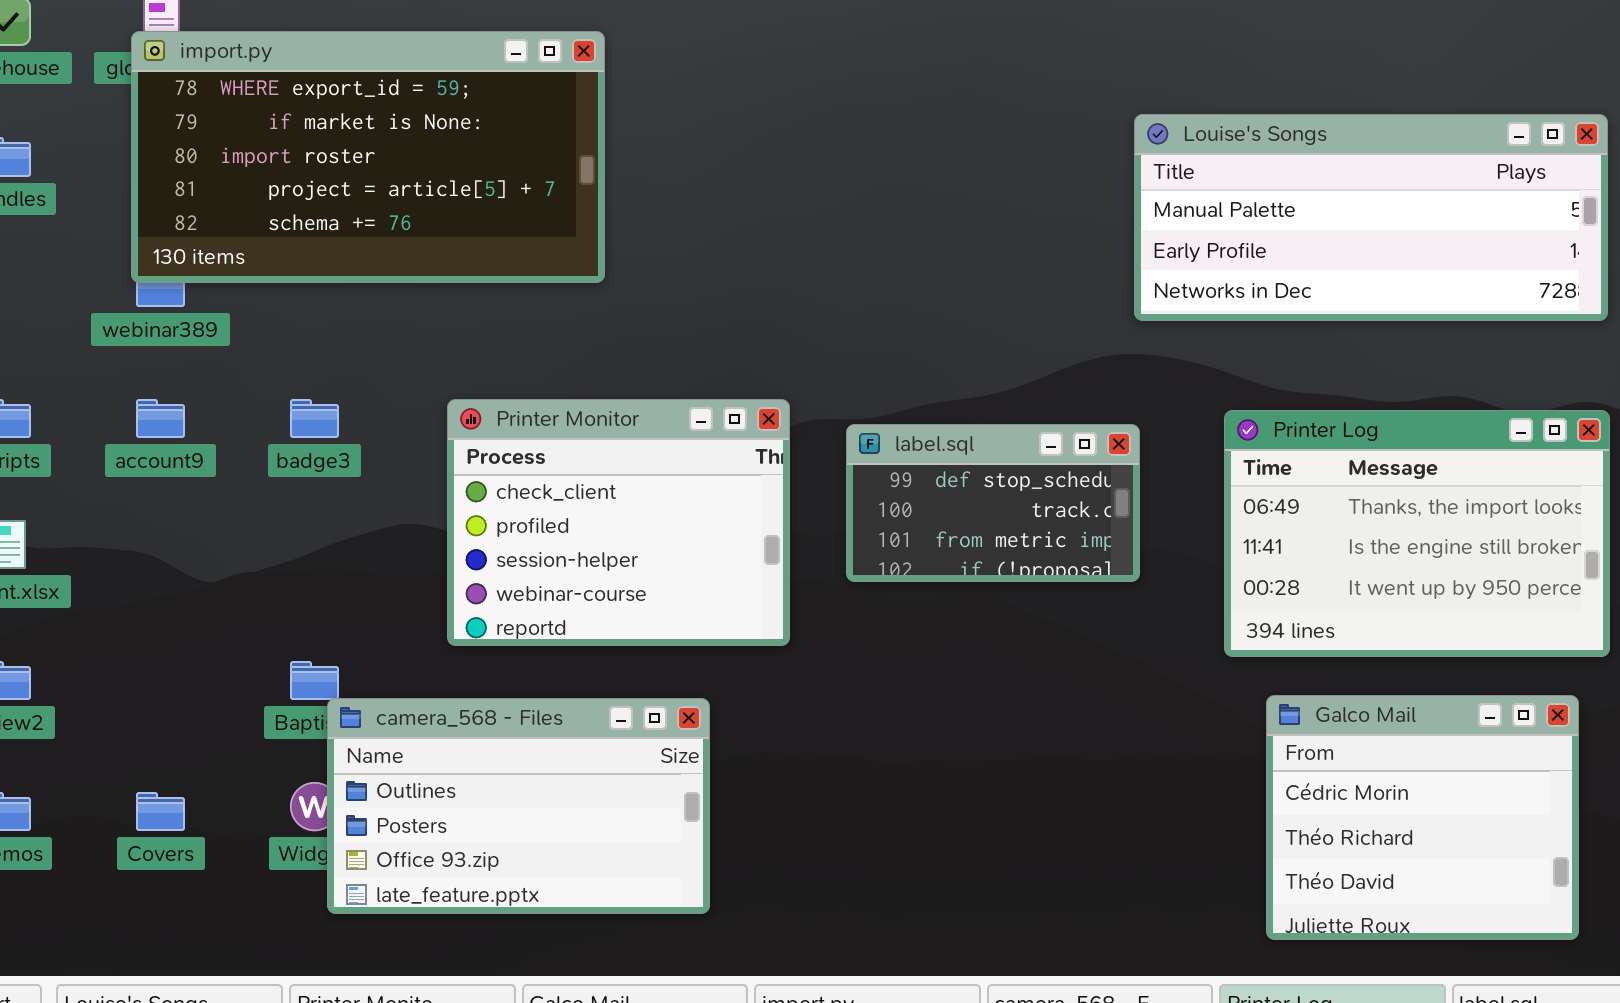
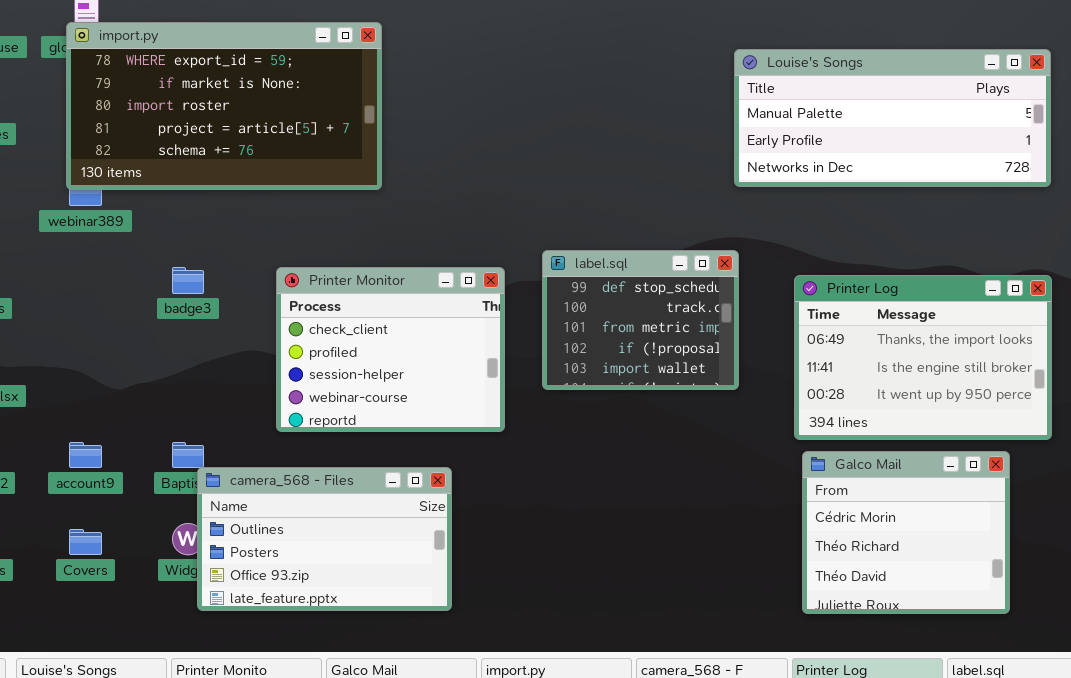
Louise's Songs: [1134,114,1608,321] -> [734,49,1051,187], moved
account9: [136,399,185,438] -> [69,442,102,468], moved
label.sql: [846,424,1140,582] -> [542,250,739,390], resized
Galco Mail: [1266,695,1579,940] -> [802,451,1010,614], moved

